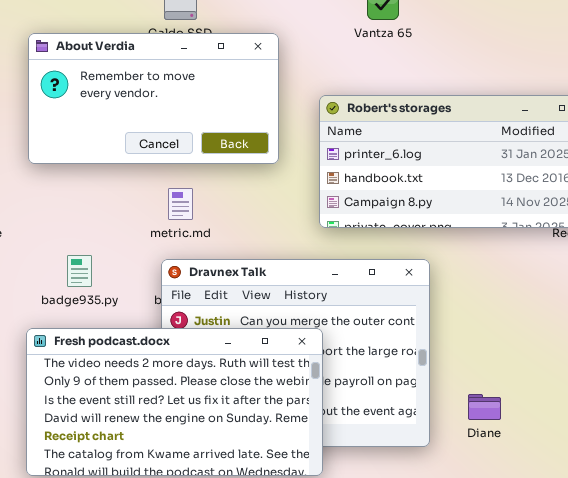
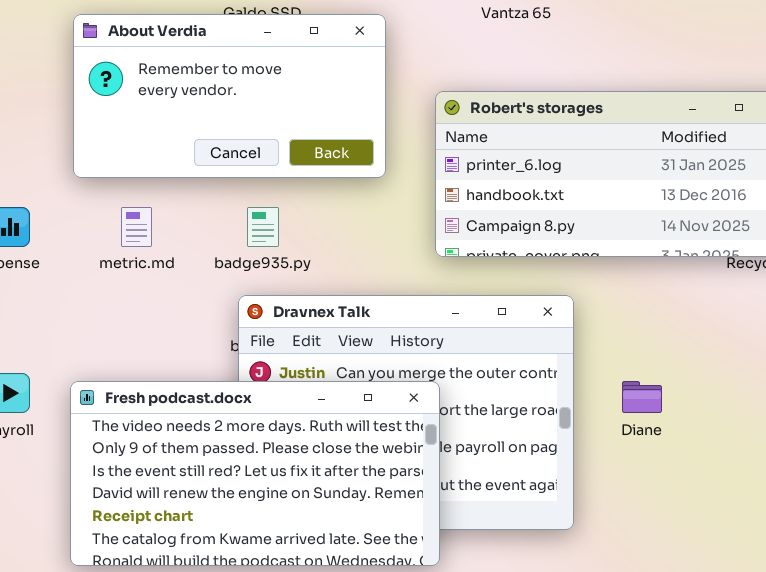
metric.md: [168,188,193,220] -> [121,207,152,247], moved
badge935.py: [67,255,92,287] -> [247,207,279,247], moved
Diane: [468,394,501,420] -> [622,381,662,413], moved

